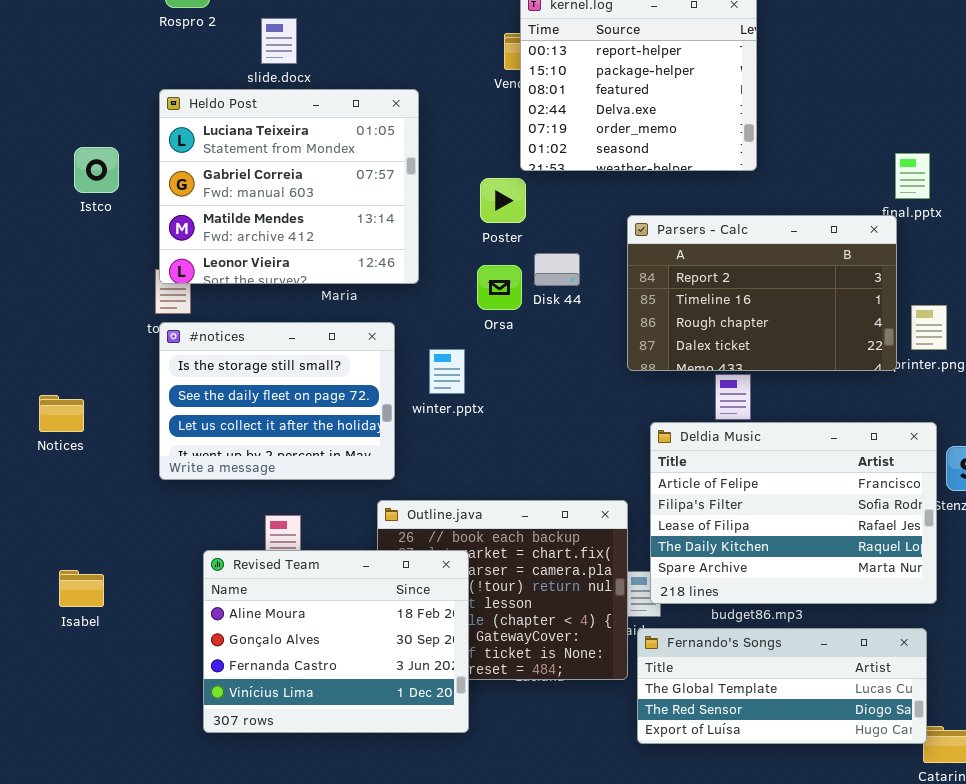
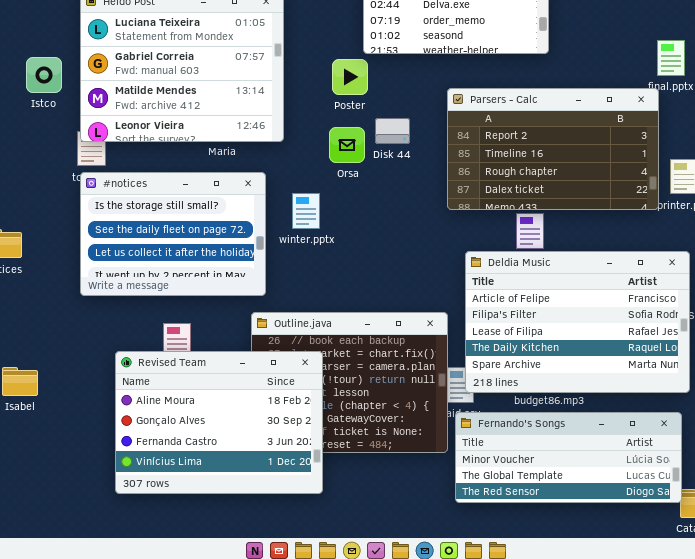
Istco: [74,147,119,193] -> [26,57,62,93], moved
Fernando's Songs: [637,628,927,744] -> [455,412,682,503], scrolled up 1 row

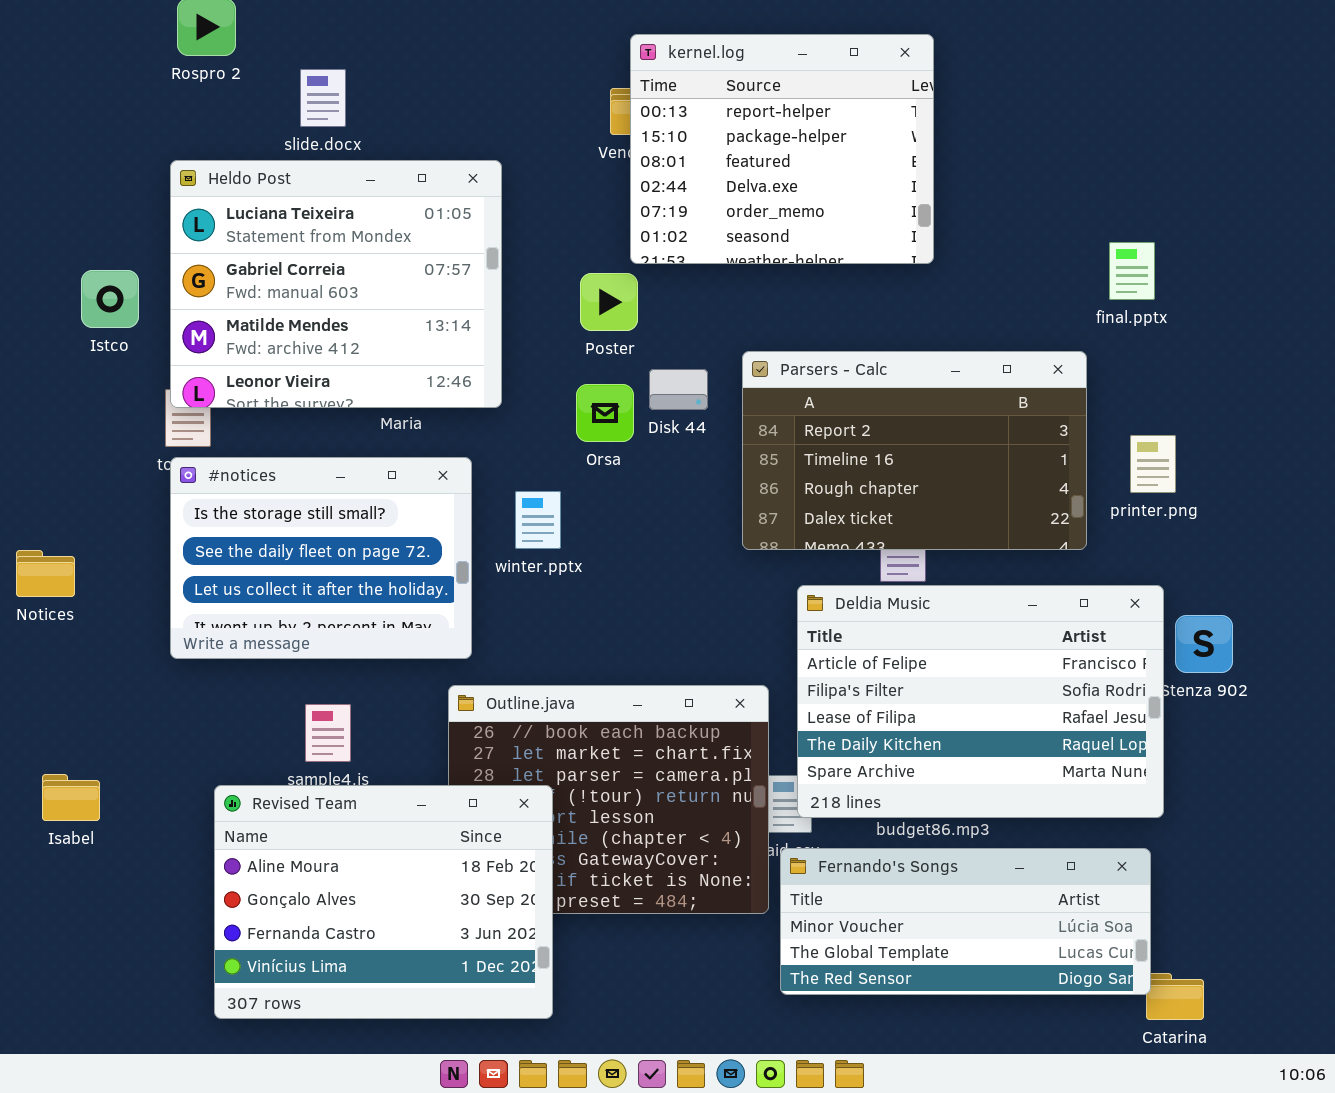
Parsers - Calc: [447,88,659,210] -> [742,351,1087,550], moved
Revised Team: [115,351,323,494] -> [214,785,553,1019], moved

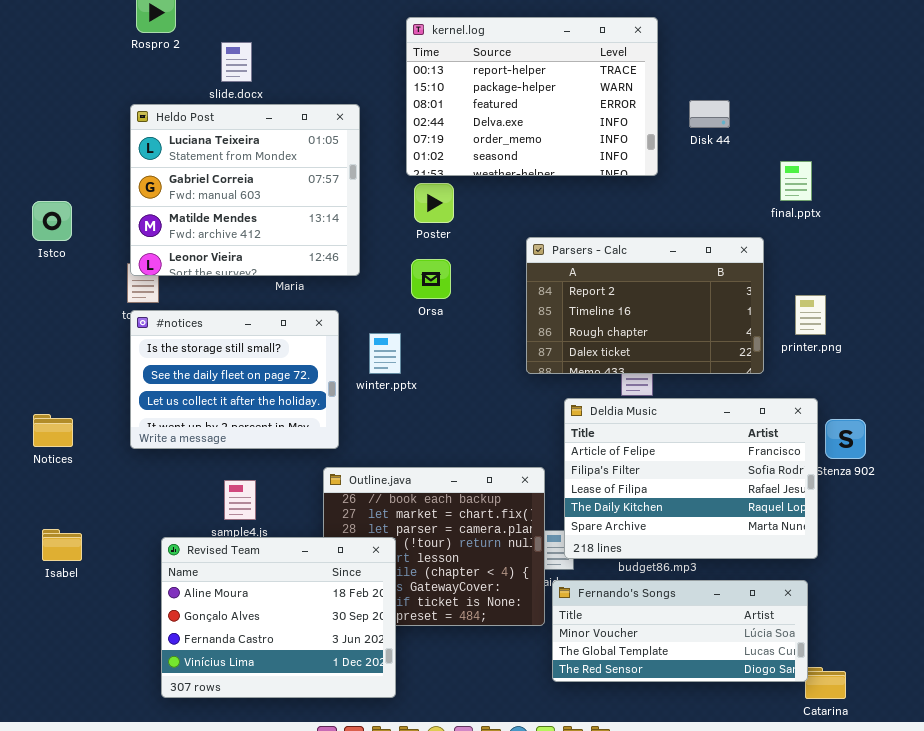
kernel.log: [630,34,934,264] -> [406,17,658,176], resized
Istco: [81,270,139,328] -> [32,201,72,241], moved
Disk 44: [649,369,708,410] -> [689,100,730,128], moved
Notices: [16,550,75,597] -> [33,414,73,447], moved

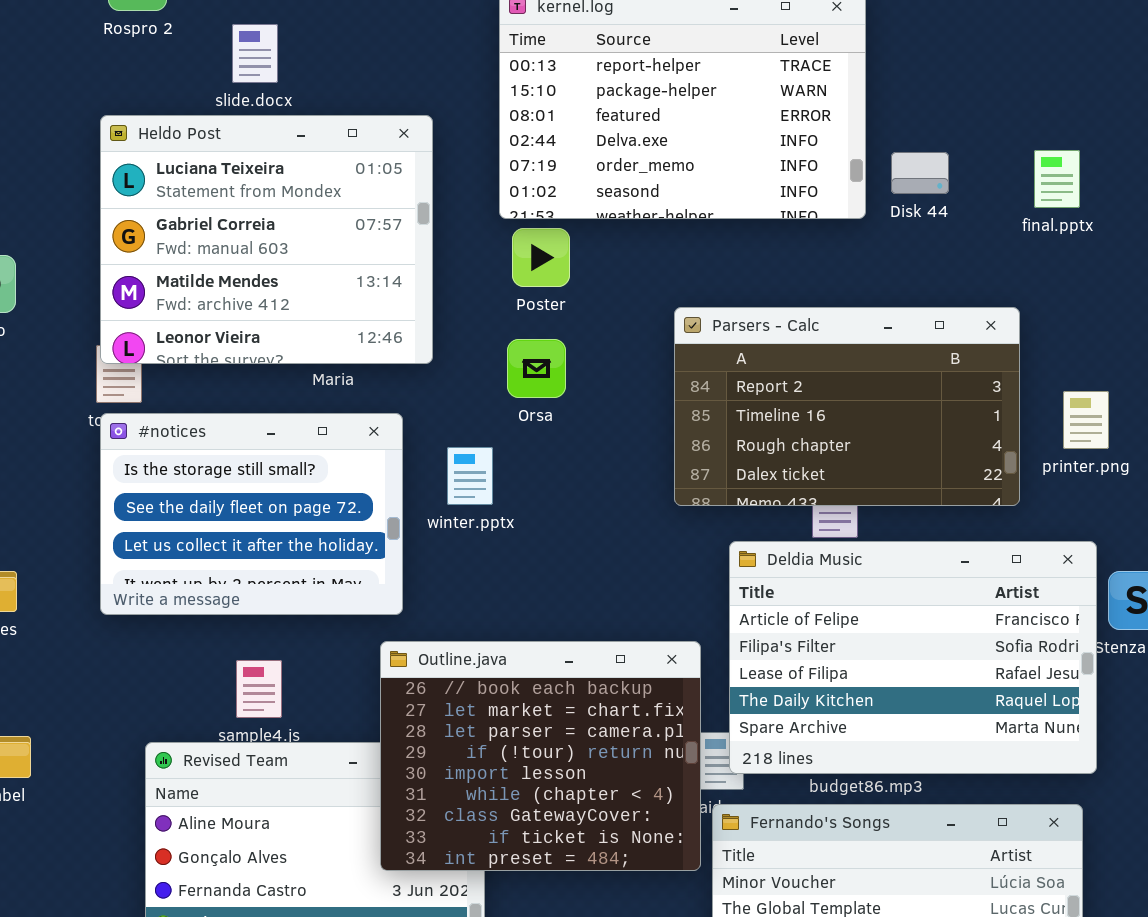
Disk 44: [689,100,730,128] -> [891,152,949,194], moved
final.pptx: [780,161,812,201] -> [1034,150,1080,208], moved
Outline.java: [323,467,545,626] -> [380,641,701,871], raised

